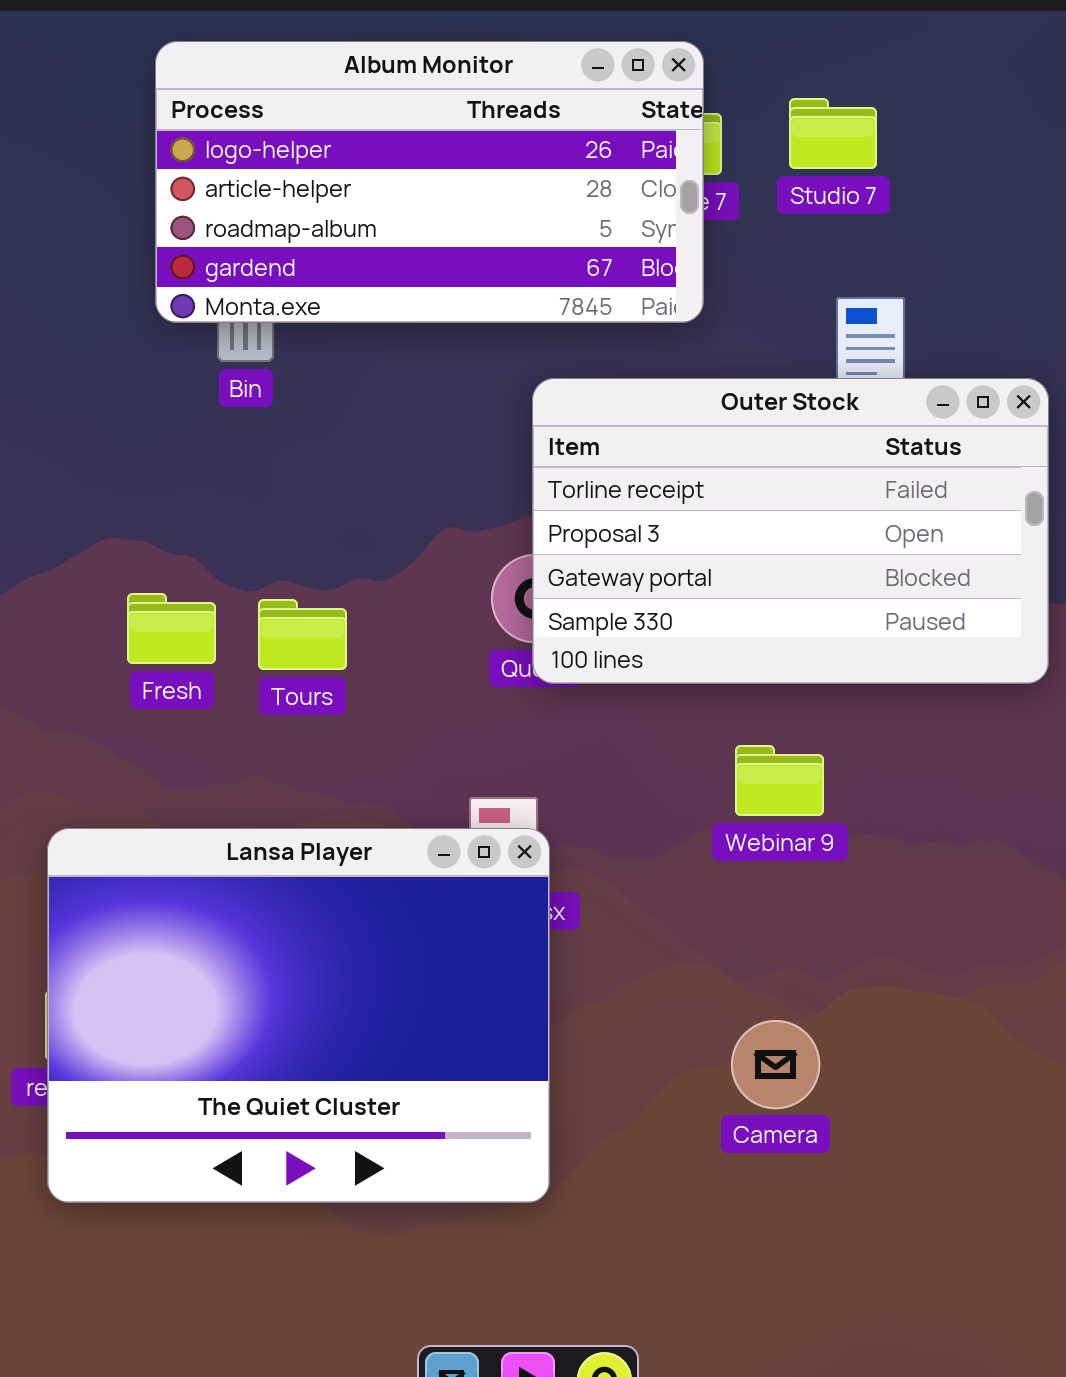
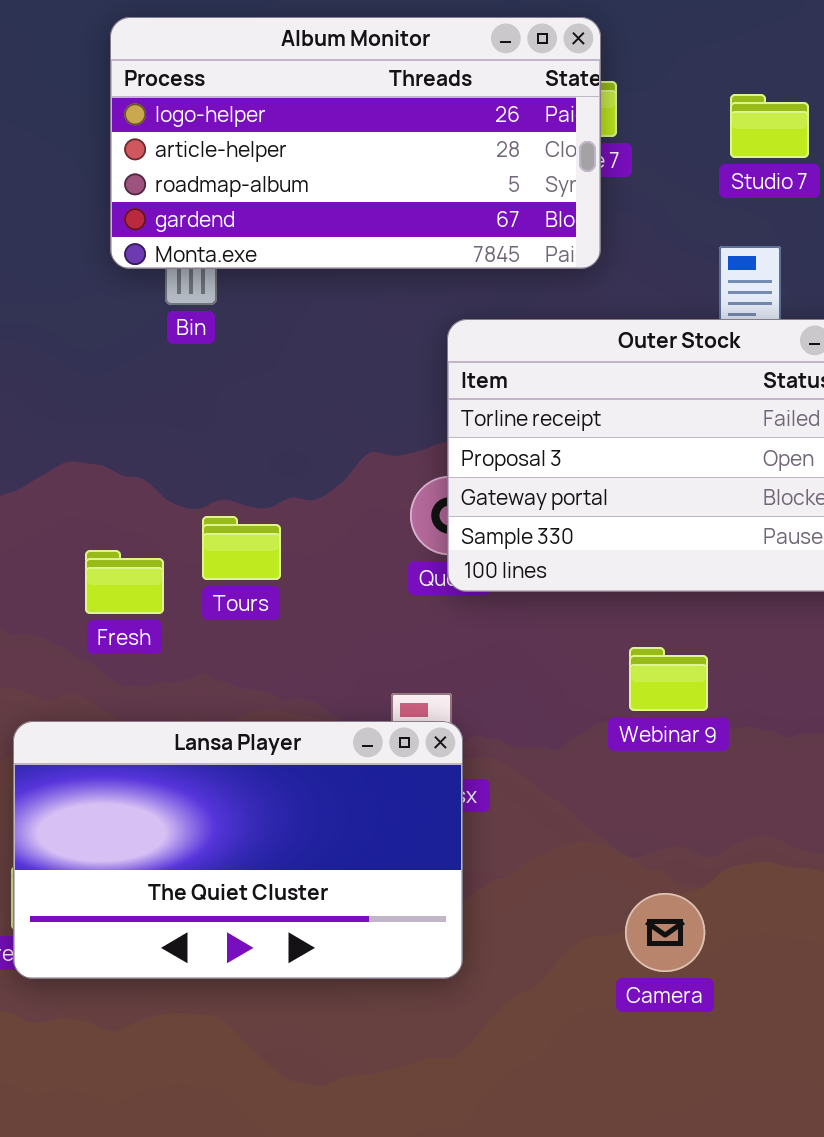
Studio 7: [789,98,877,169] -> [730,94,809,158], moved
Fresh: [127,593,216,664] -> [85,550,164,614], moved
Lansa Player: [47,828,550,1203] -> [13,721,463,979], resized

